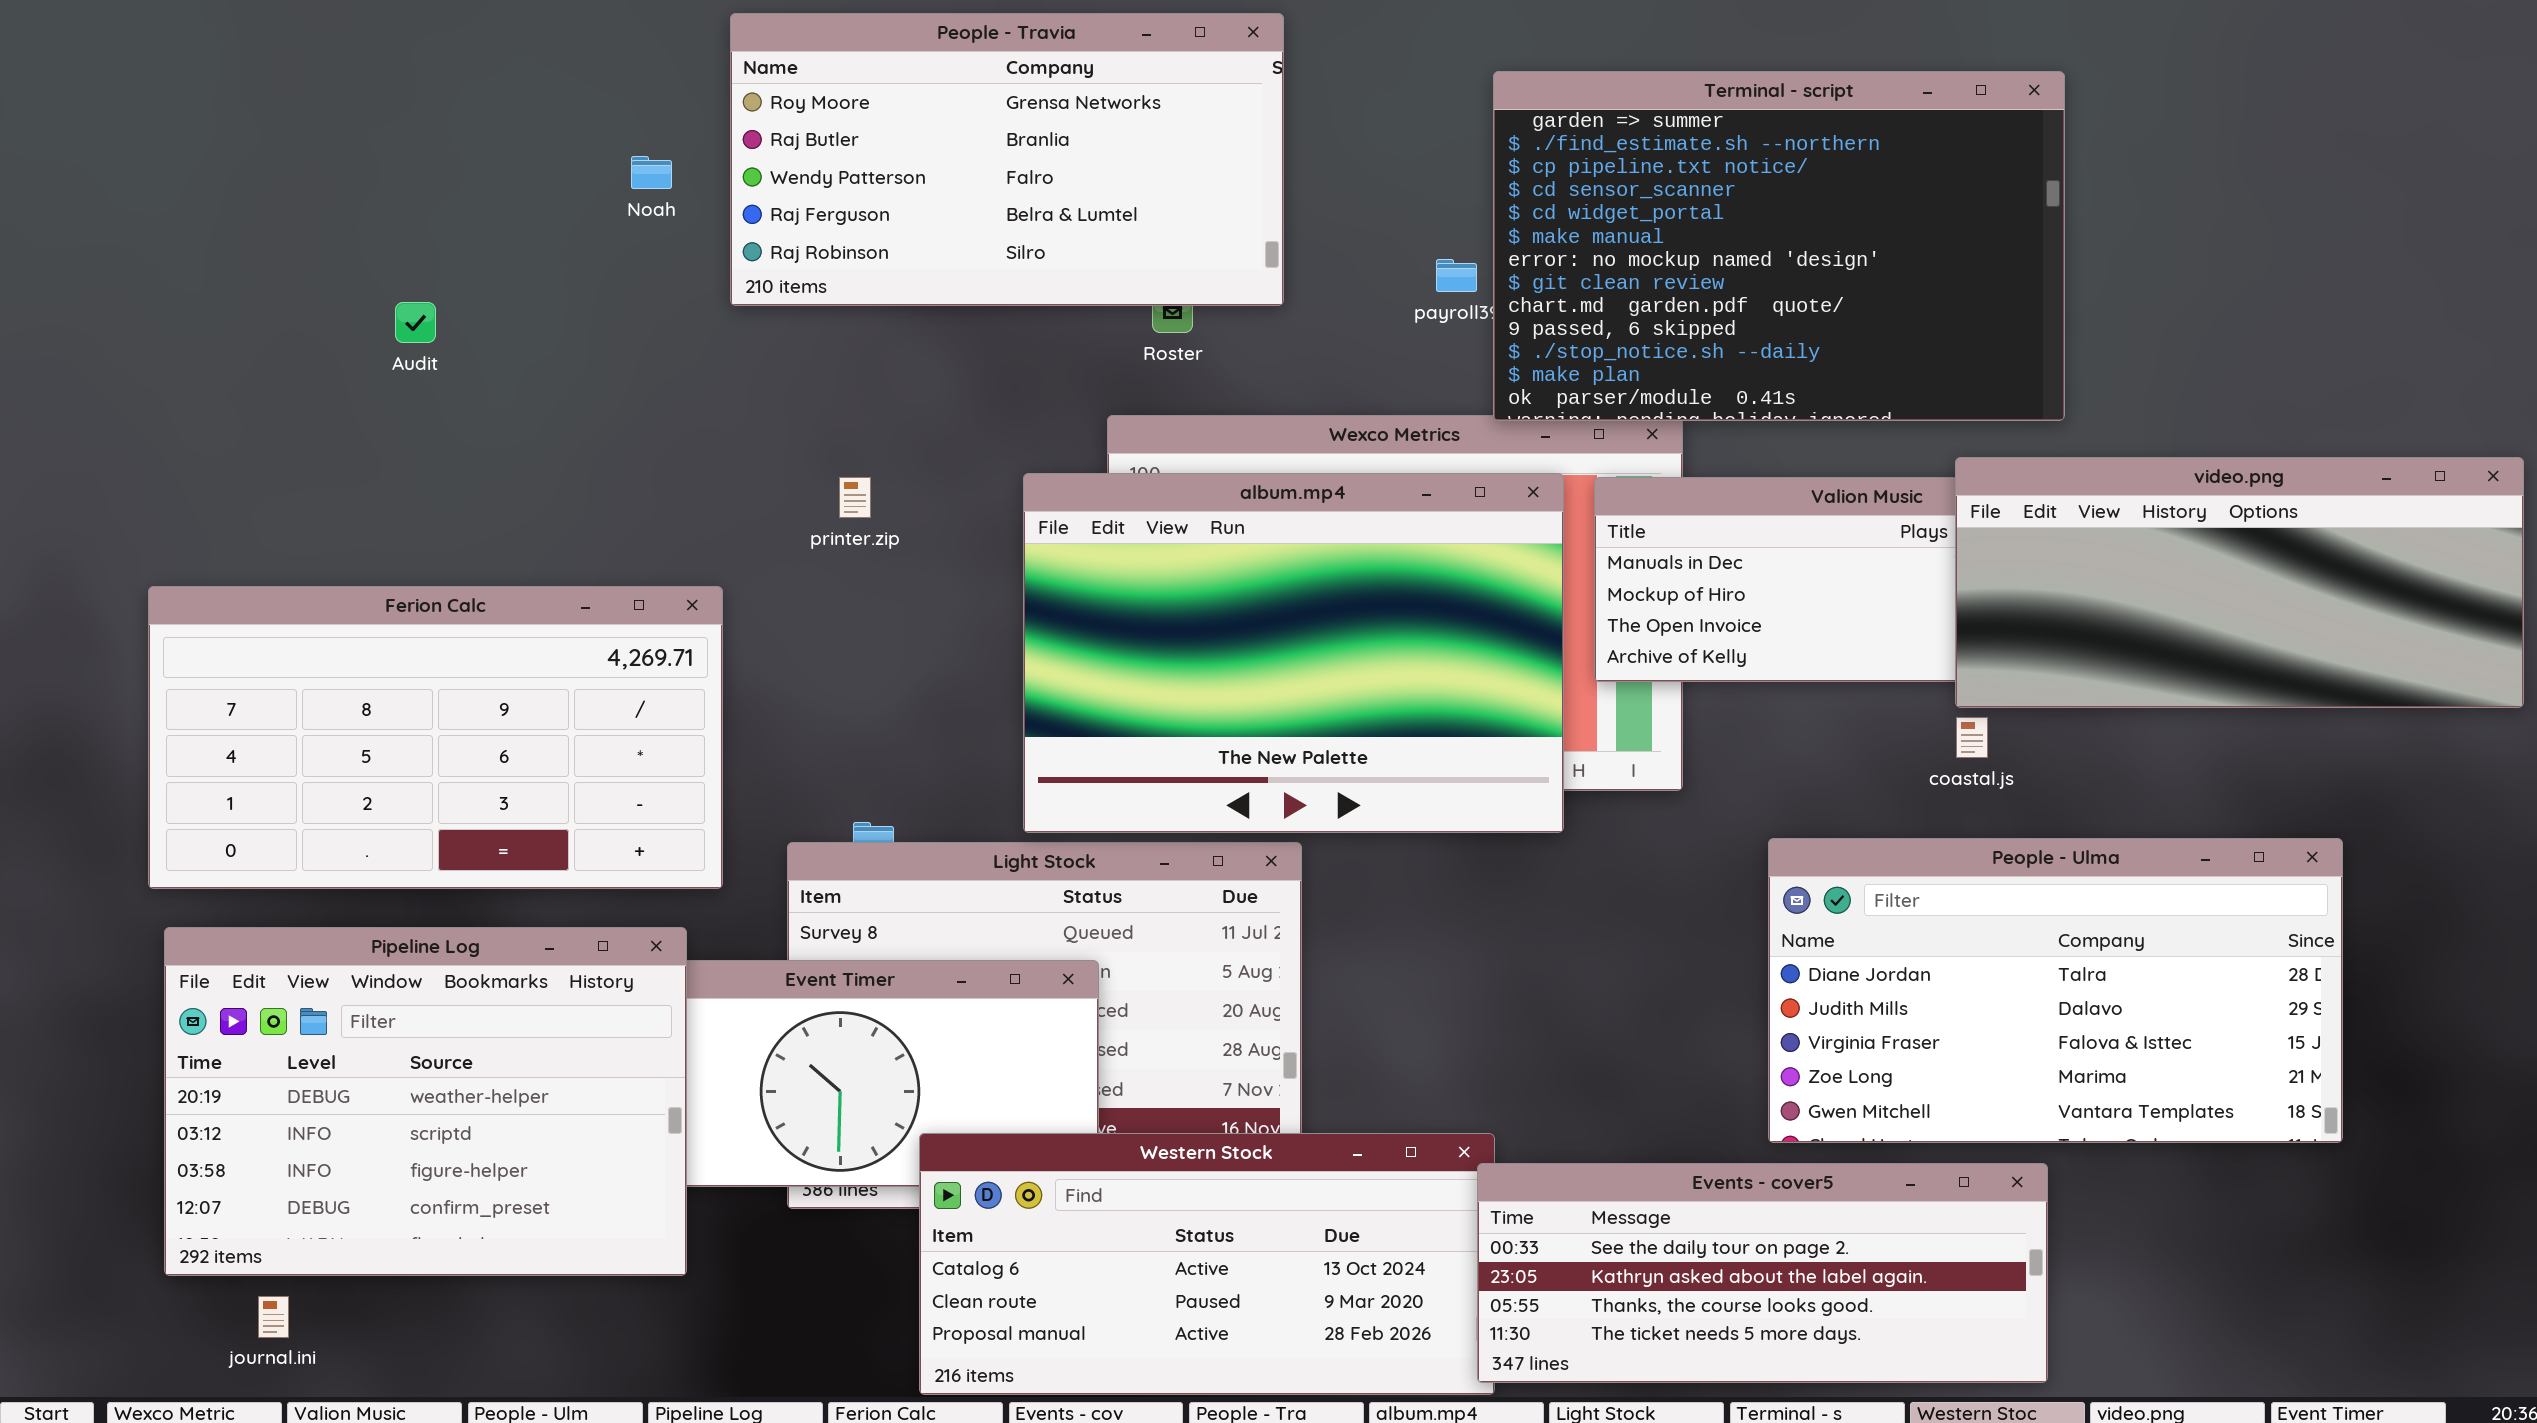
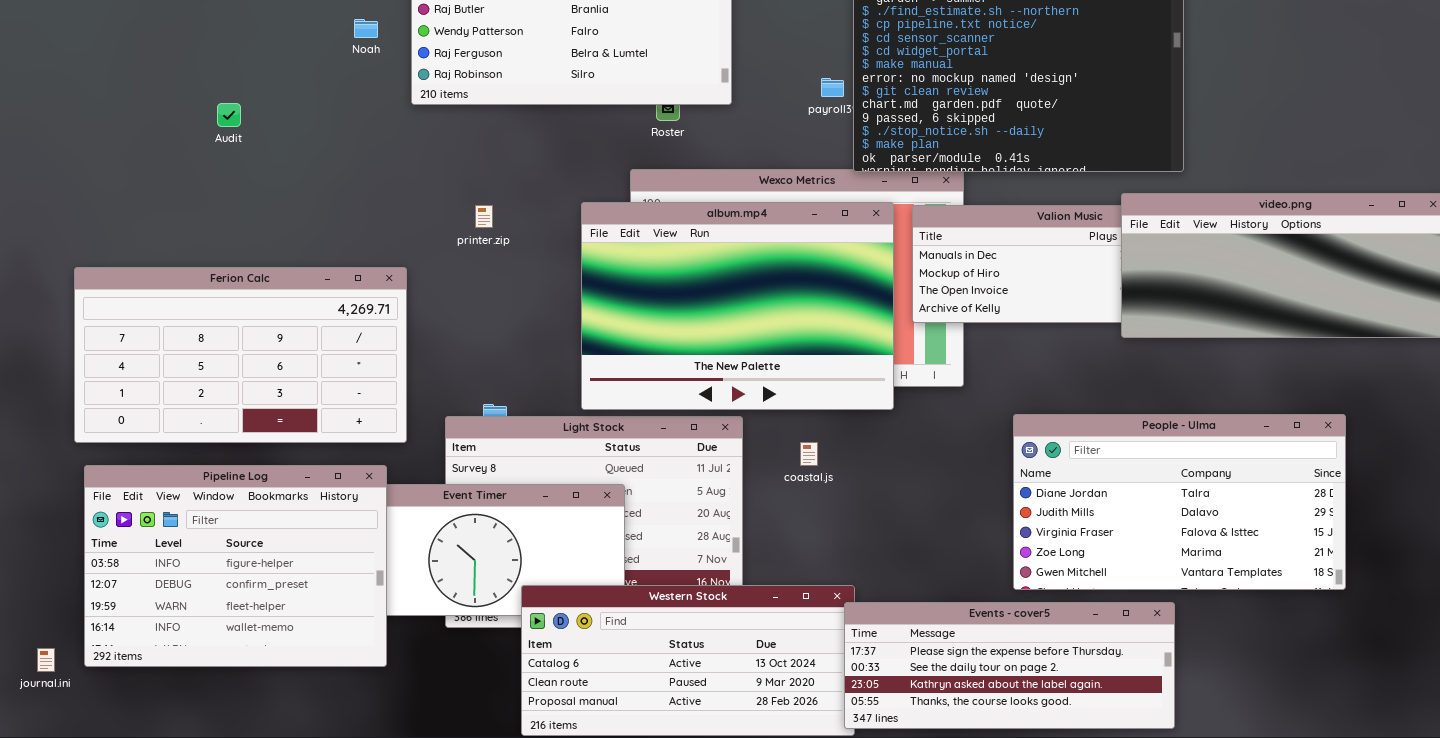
coastal.js: [1956,717,1988,758] -> [800,442,818,466], moved
Pipeline Log: [164,927,687,1276] -> [84,465,387,667], scrolled down 2 rows
Events - cover5: [1477,1163,2048,1383] -> [844,602,1175,729], scrolled up 1 row
journal.ini: [258,1296,289,1338] -> [37,648,55,672], moved

